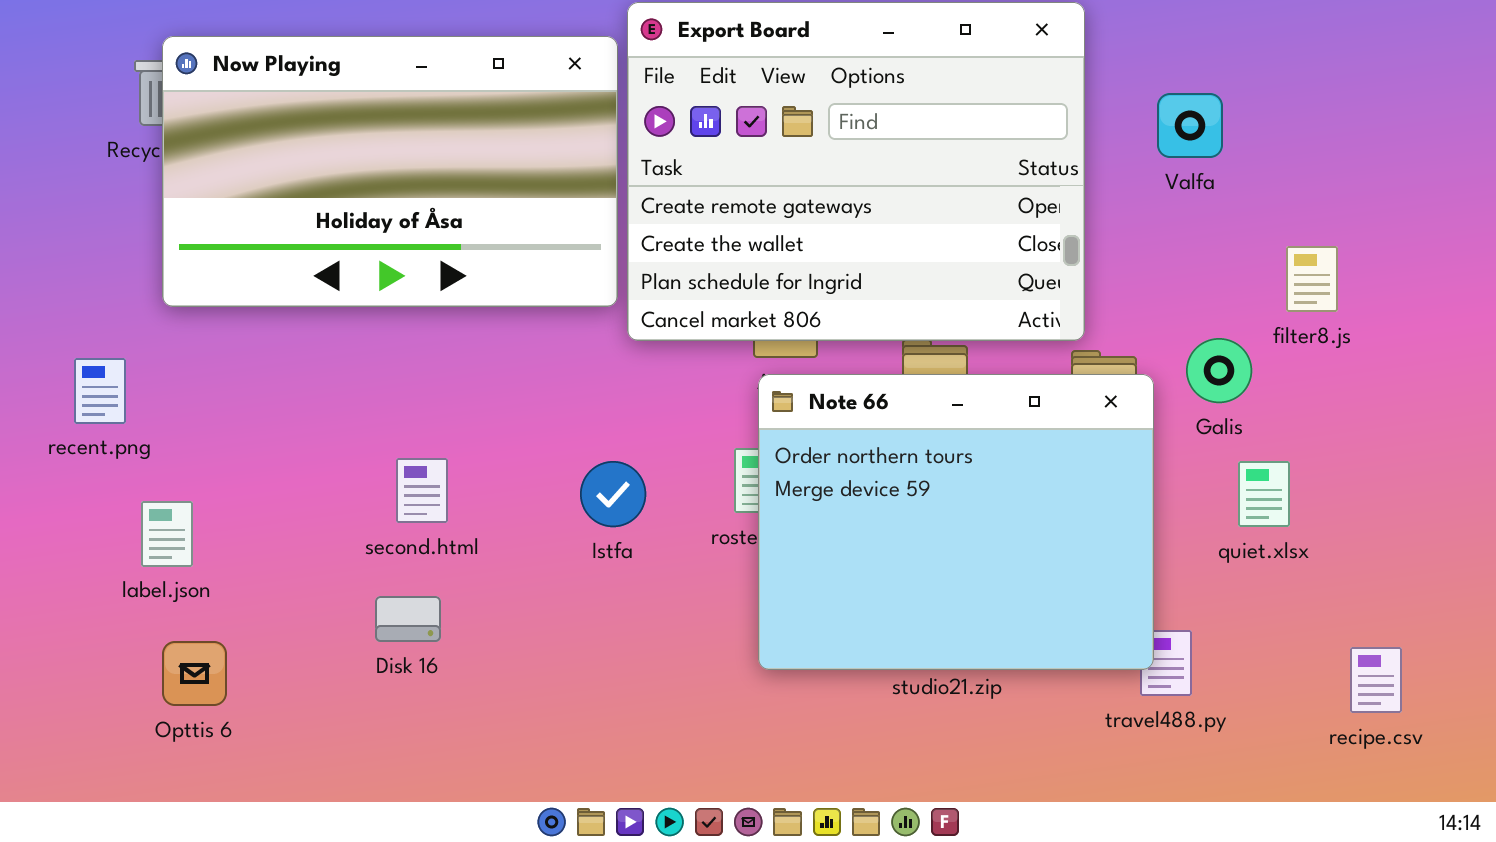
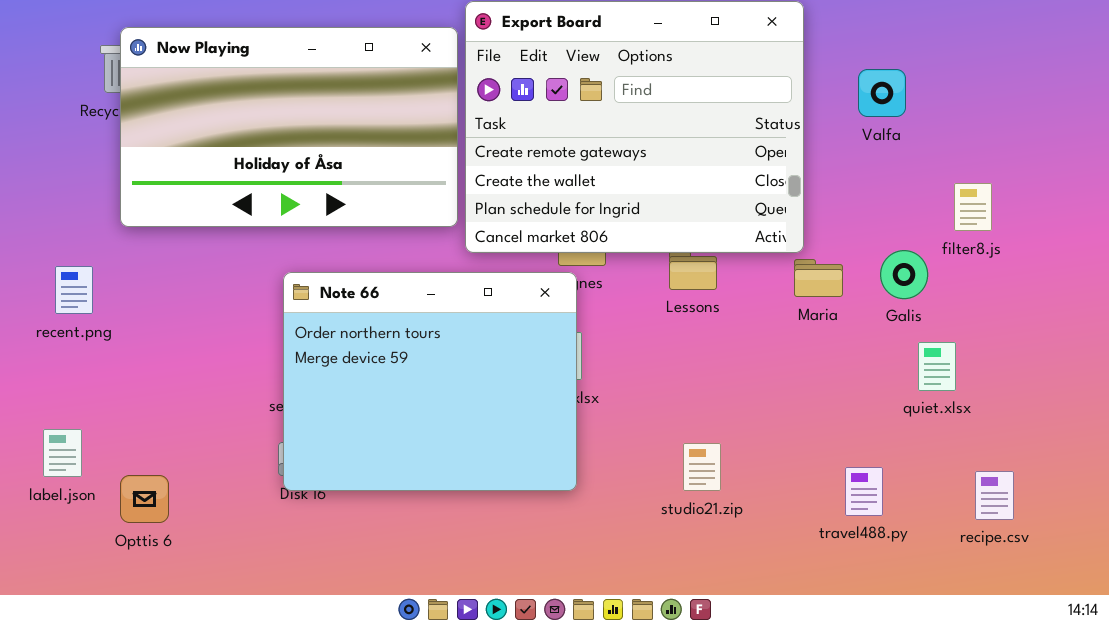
Note 66: [758,374,1154,670] -> [283,272,577,491], moved
label.json: [141,501,193,567] -> [43,429,82,477], moved
recipe.csv: [1350,647,1402,713] -> [975,471,1014,520], moved

